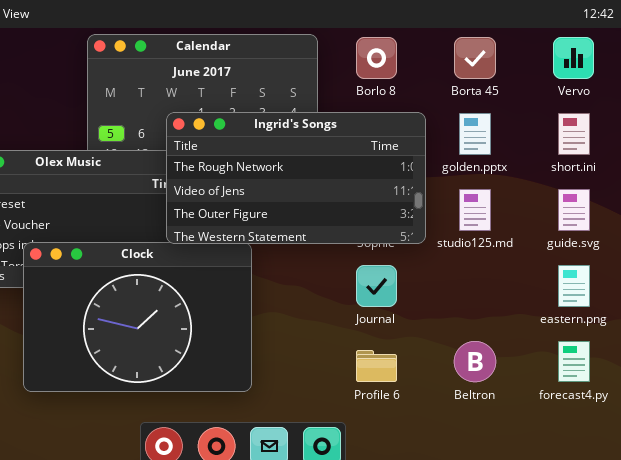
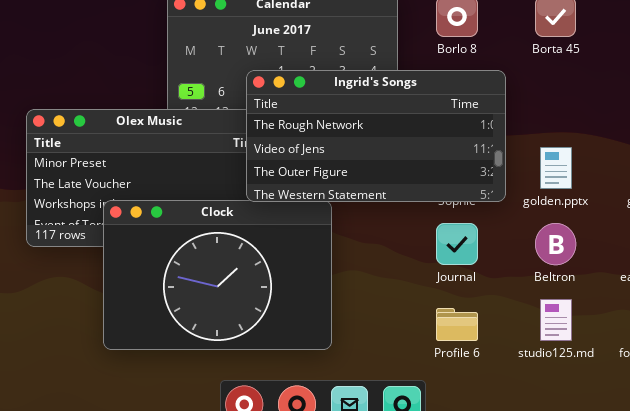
golden.pptx: [459,113,491,155] -> [540,147,572,189], moved
studio125.md: [459,189,491,231] -> [540,299,572,341], moved
Beltron: [454,341,496,382] -> [535,223,576,265], moved

